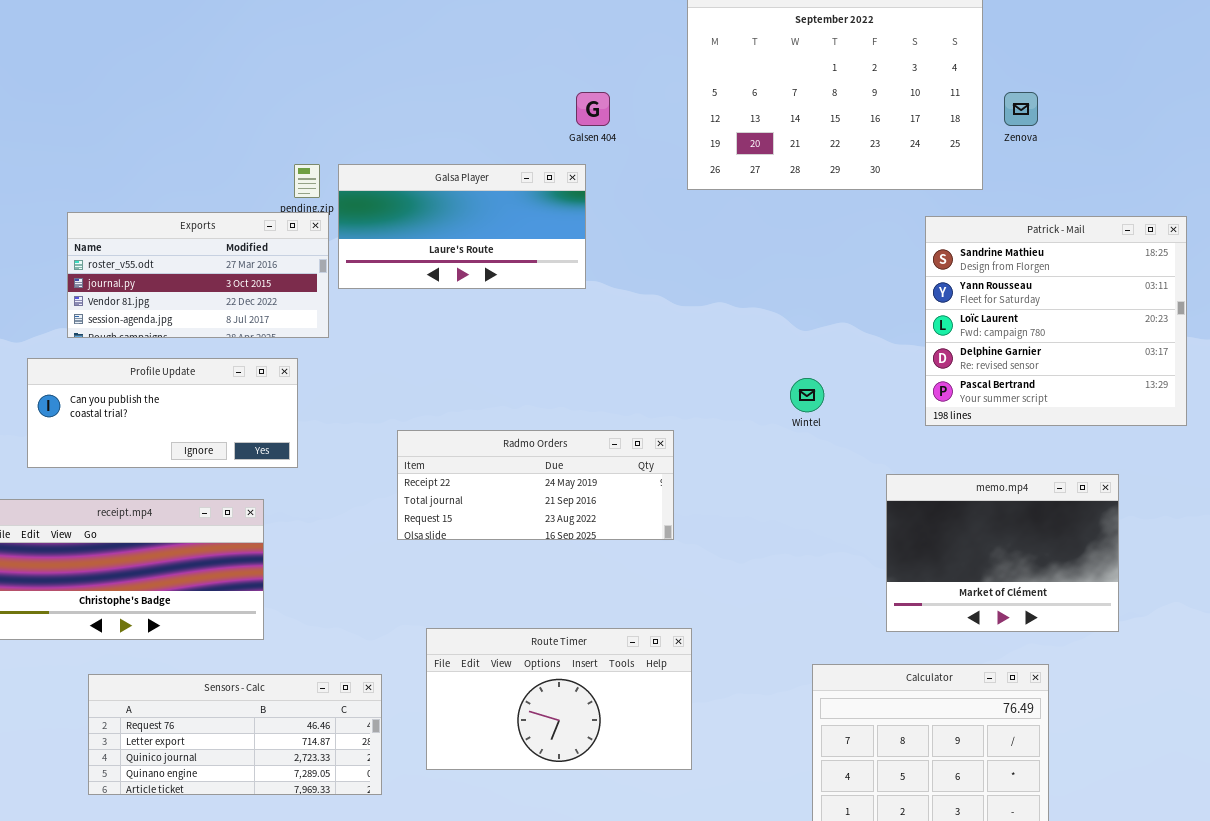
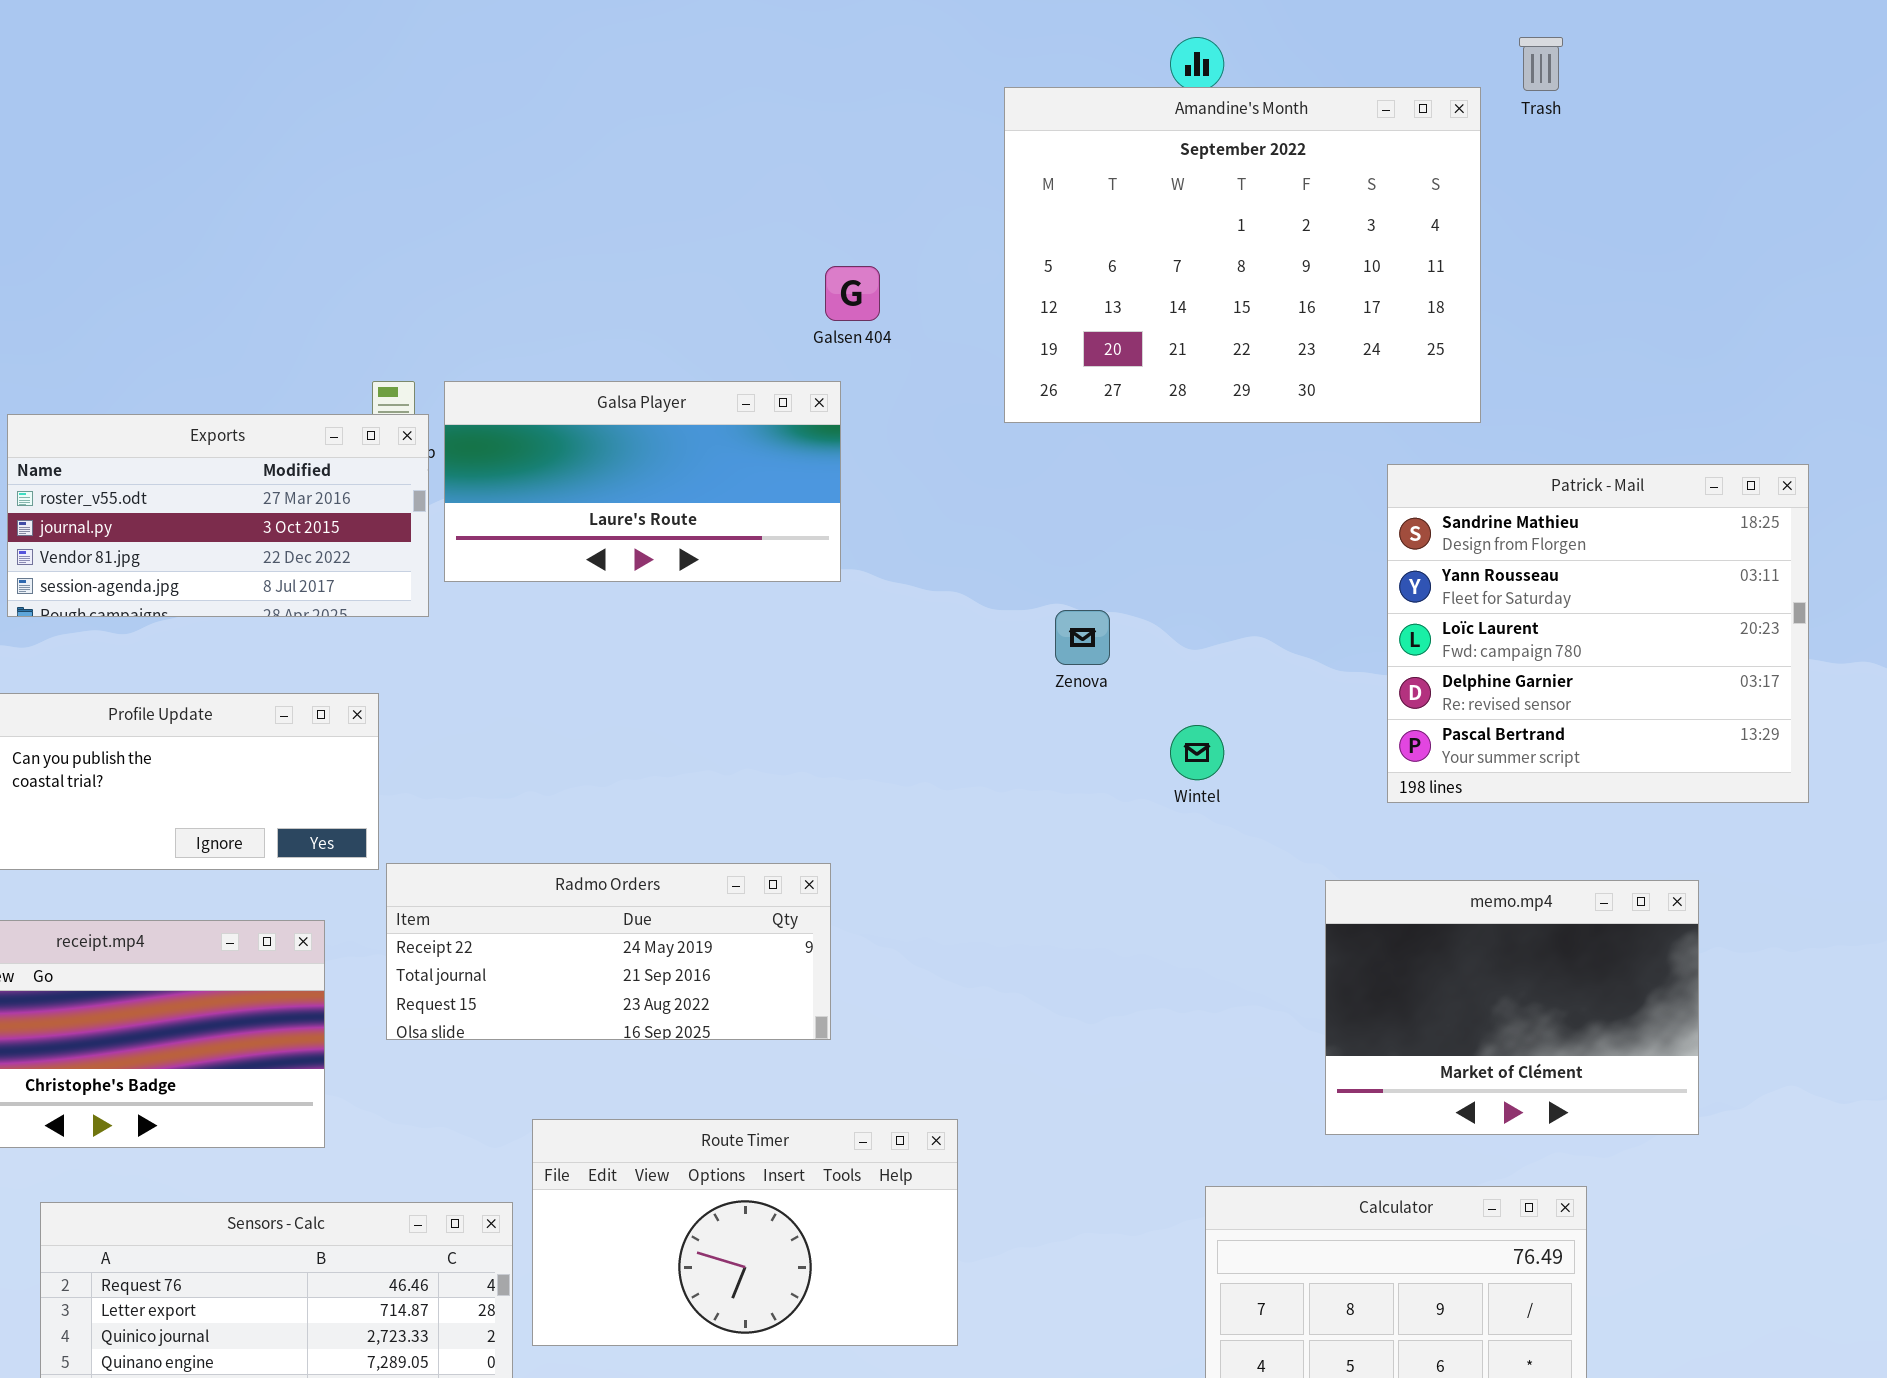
Zenova: [1004,92,1038,126] -> [1055,610,1110,665], moved
Exports: [67,212,329,338] -> [7,414,429,617], moved
Radmo Orders: [397,430,674,540] -> [386,863,831,1040], moved
Route Timer: [426,628,692,770] -> [532,1119,958,1346], moved

